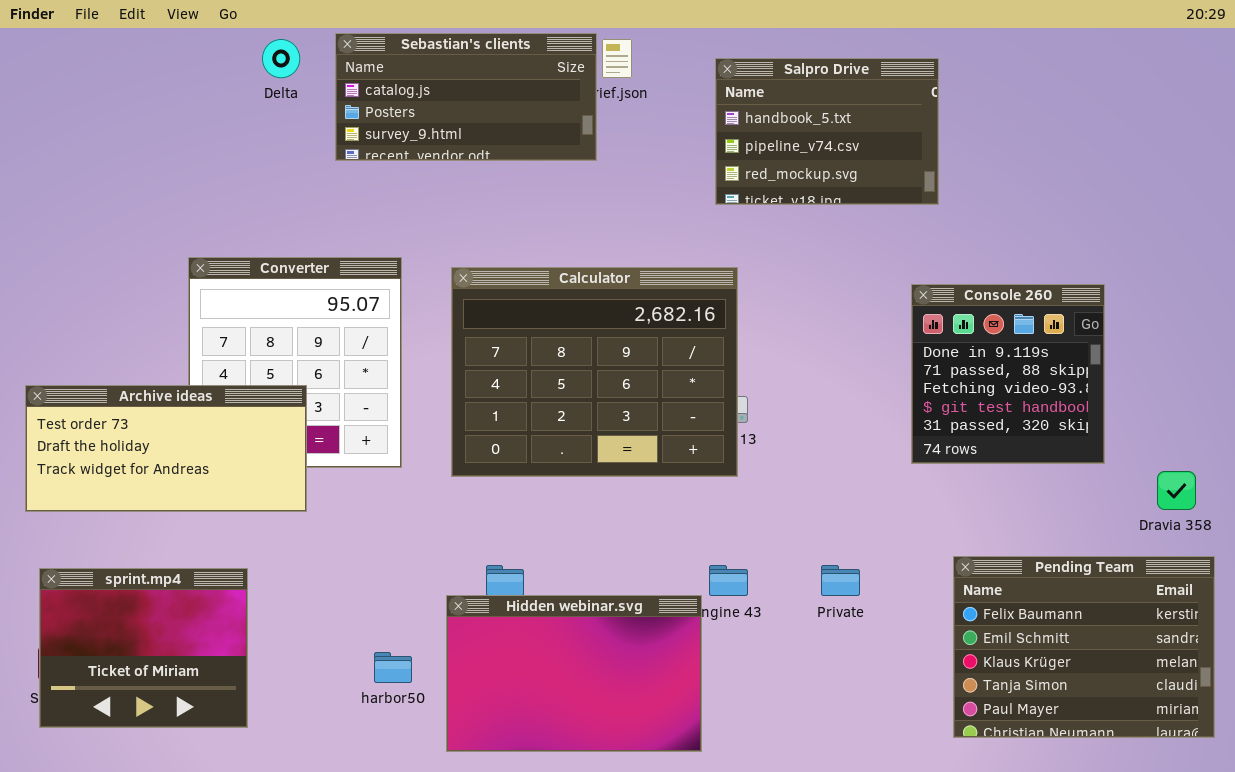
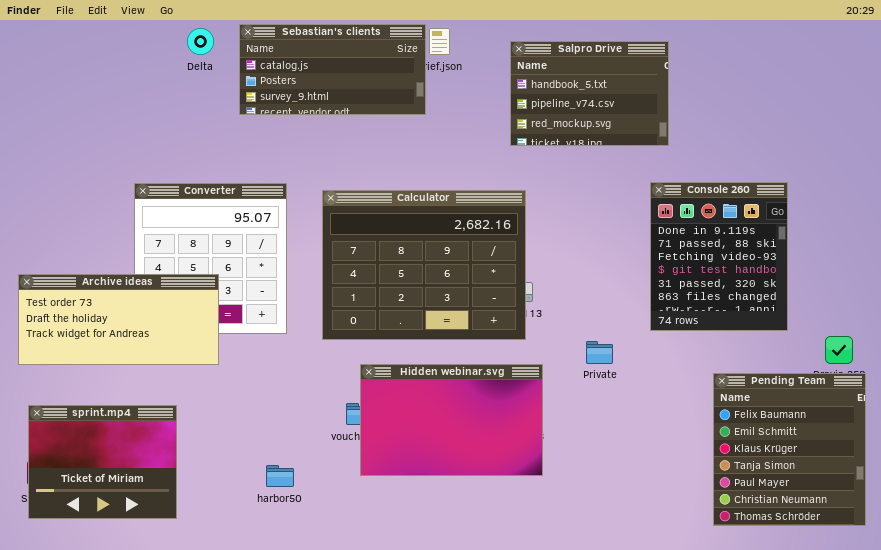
Console 260: [911,284,1105,464] -> [650,182,788,331], resized
Pending Team: [953,556,1215,738] -> [713,373,866,526], resized
Private: [821,565,860,596] -> [586,341,613,364], moved
Hidden webinar.svg: [446,595,702,752] -> [360,364,543,476], moved

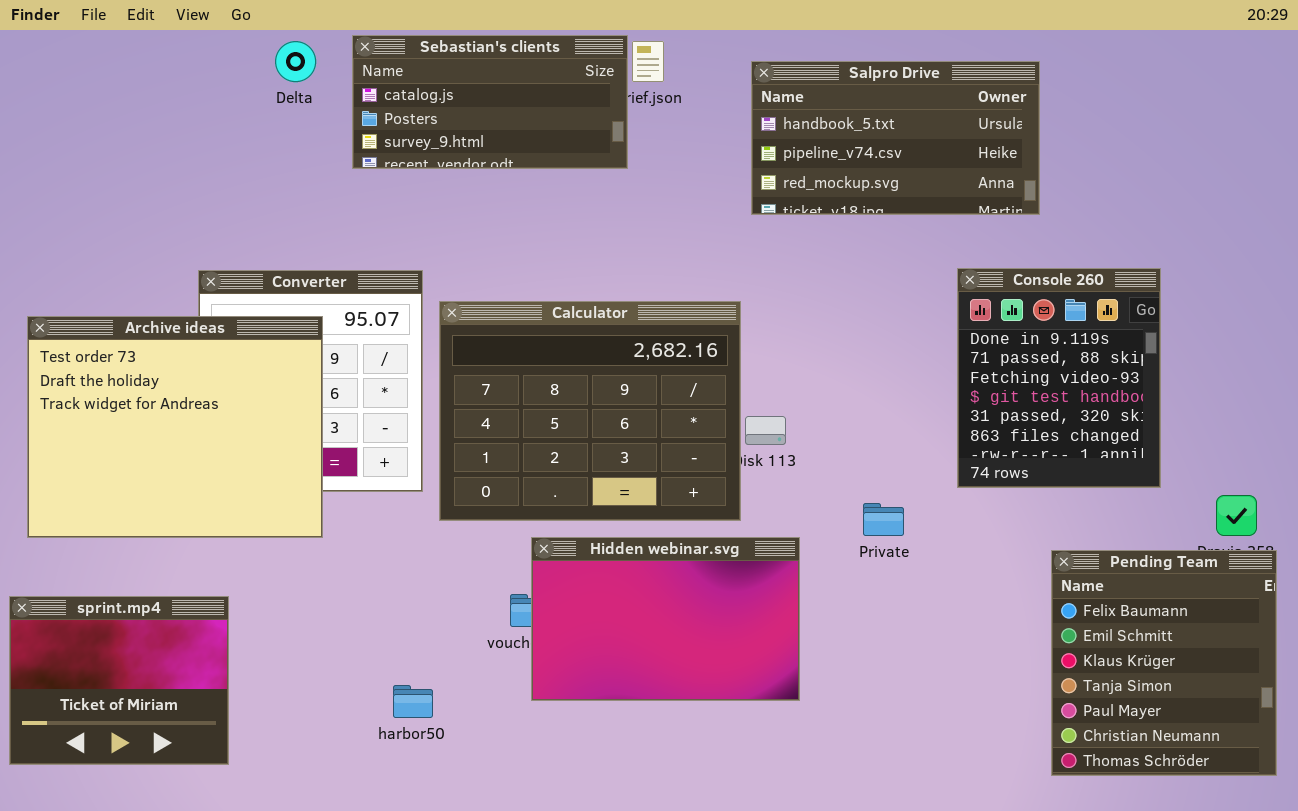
Salpro Drive: [510,41,669,146] -> [751,61,1040,215], resized
Calculator: [322,190,526,340] -> [439,301,741,521], moved
Archive ideas: [18,274,219,365] -> [27,316,323,538], resized
sprint.mp4: [28,405,177,519] -> [9,596,229,765], moved

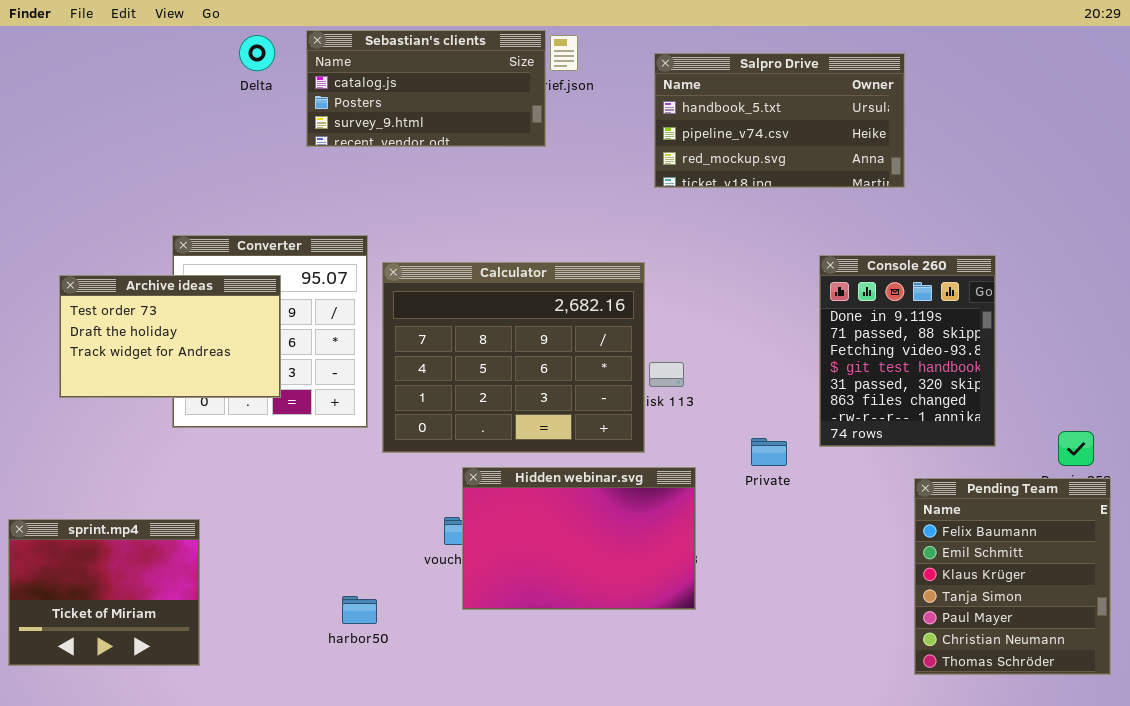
Console 260: [957,268,1161,488] -> [819,255,996,447], moved
Archive ideas: [27,316,323,538] -> [59,275,281,398], resized

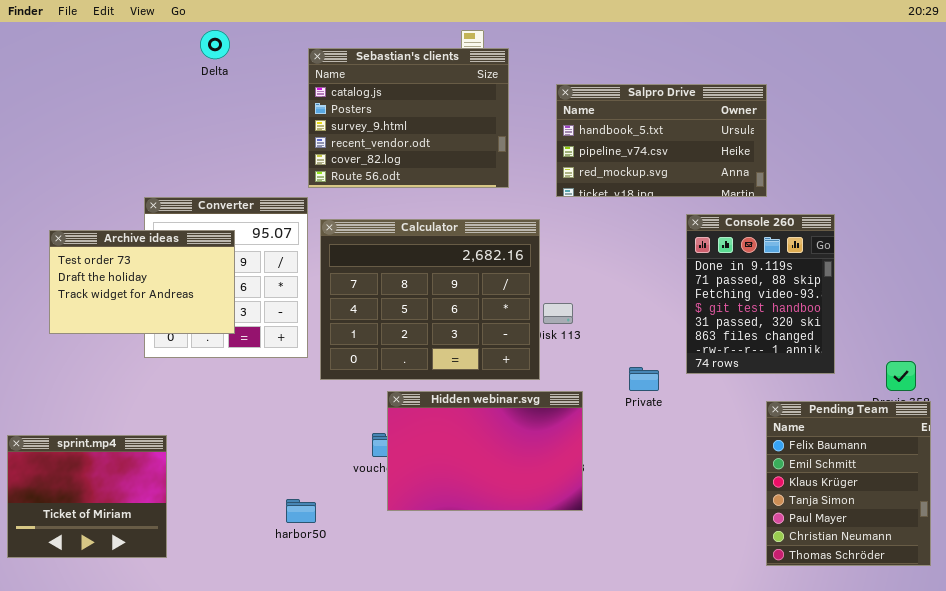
Sebastian's clients: [306,30,546,147] -> [308,48,509,188], moved, resized
Salpro Drive: [654,53,905,188] -> [556,84,767,197], moved

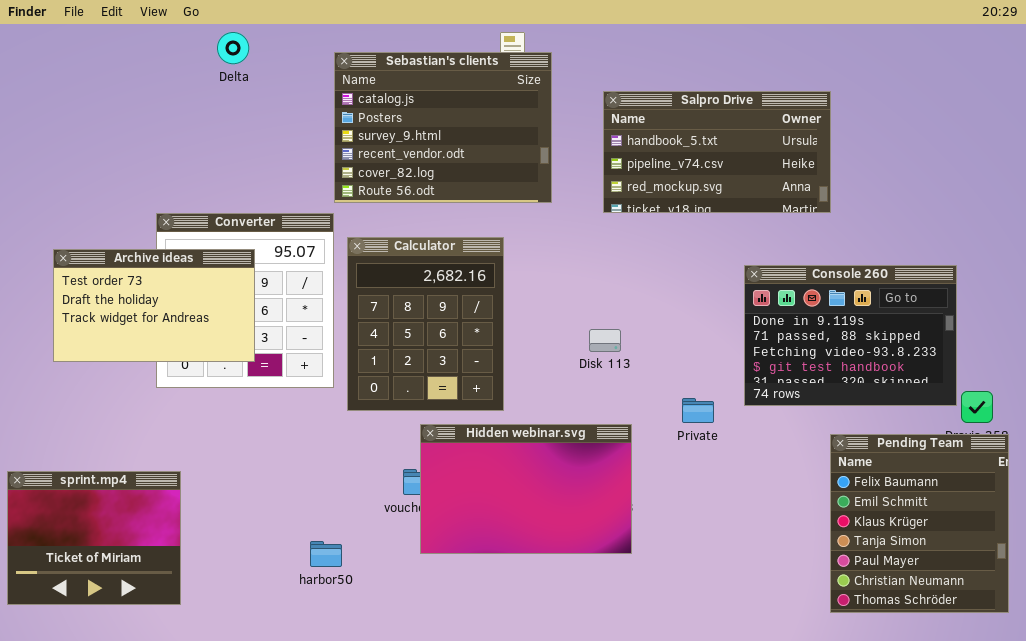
Console 260: [686,214,835,374] -> [744,265,957,406], resized
Calculator: [320,219,540,380] -> [347,237,504,411], resized

